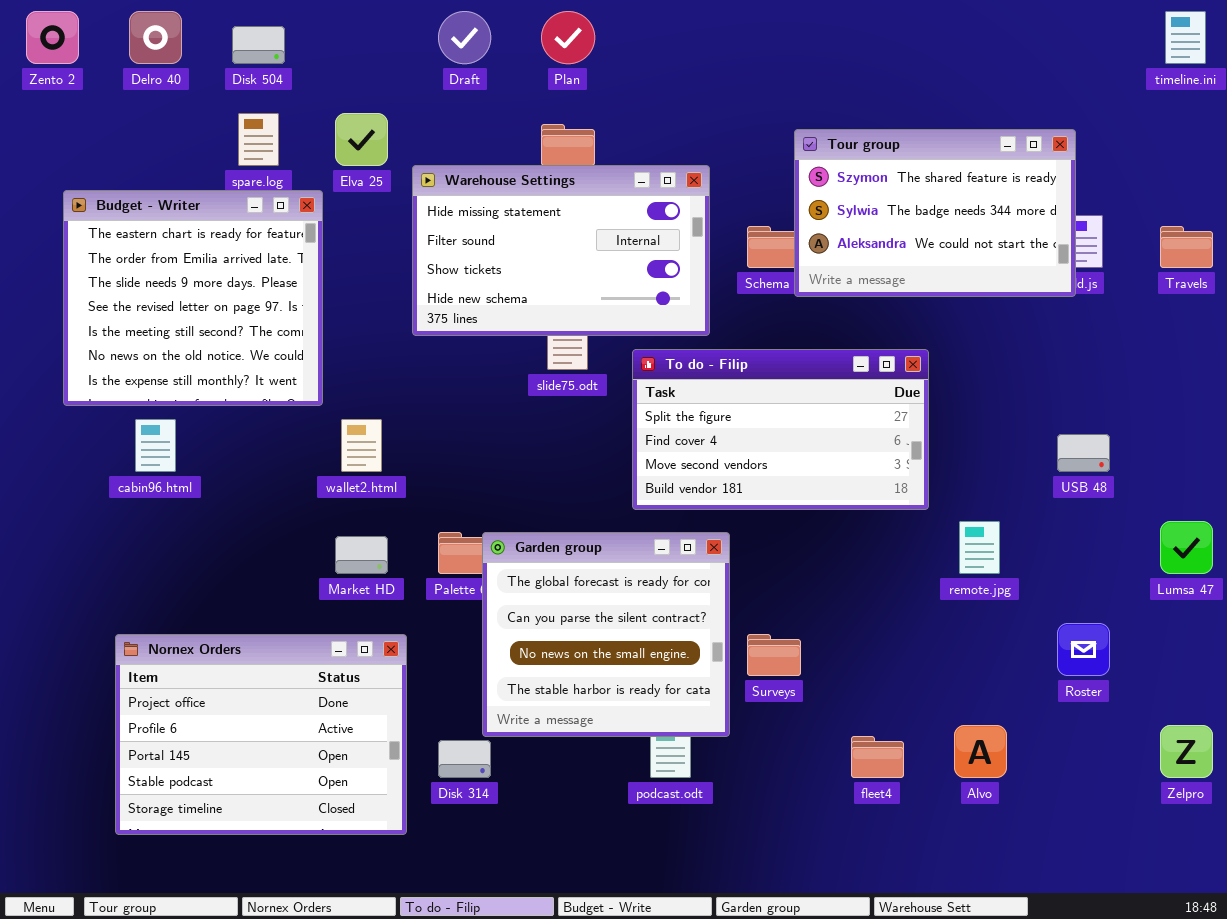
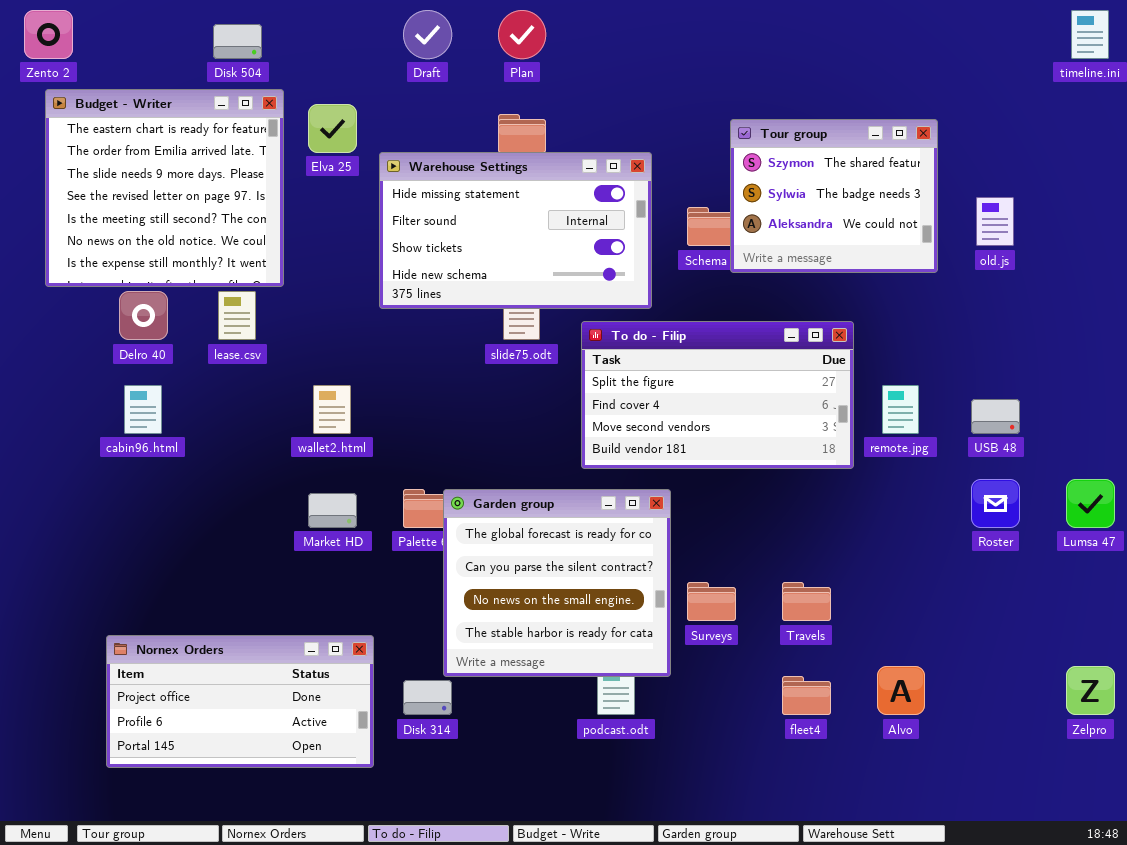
Delro 40: [129,11,182,64] -> [119,291,168,340], moved
Tour group: [794,129,1076,297] -> [730,119,938,273], resized
Budget - Writer: [63,190,323,406] -> [45,89,284,287], moved
Travels: [1160,226,1213,268] -> [782,582,831,621], moved
remote.jpg: [959,521,1000,574] -> [882,385,919,434], moved
Roster: [1057,623,1110,676] -> [971,479,1020,528], moved
Nornex Orders: [115,634,407,835] -> [106,635,374,768], resized

